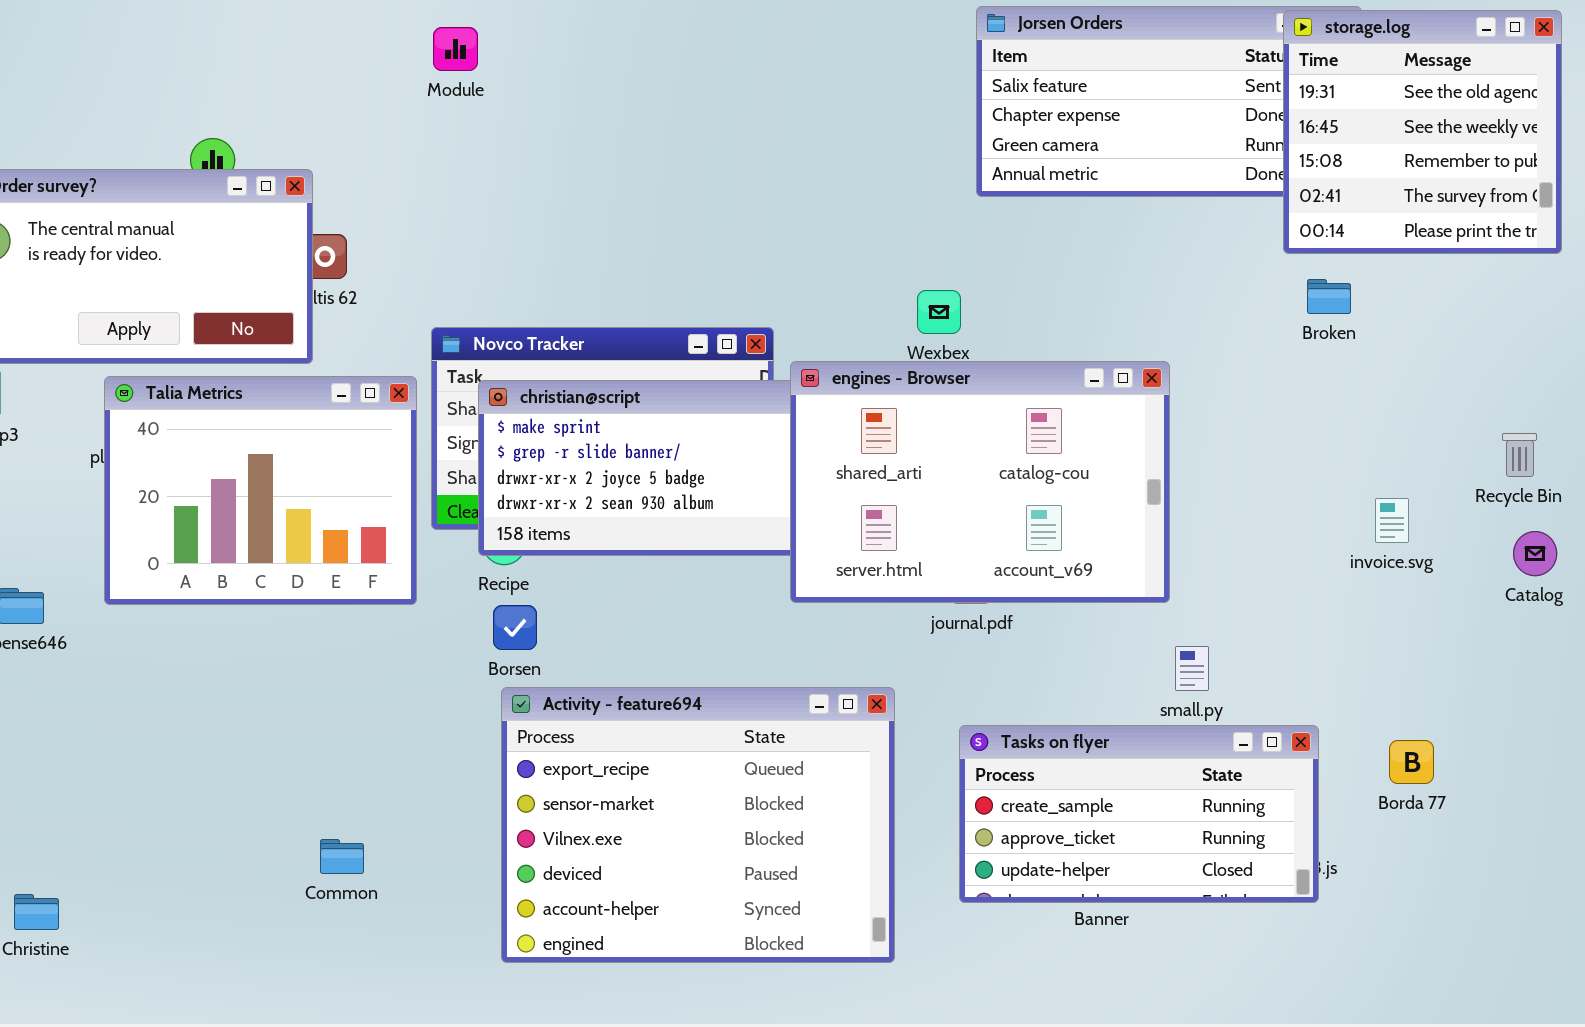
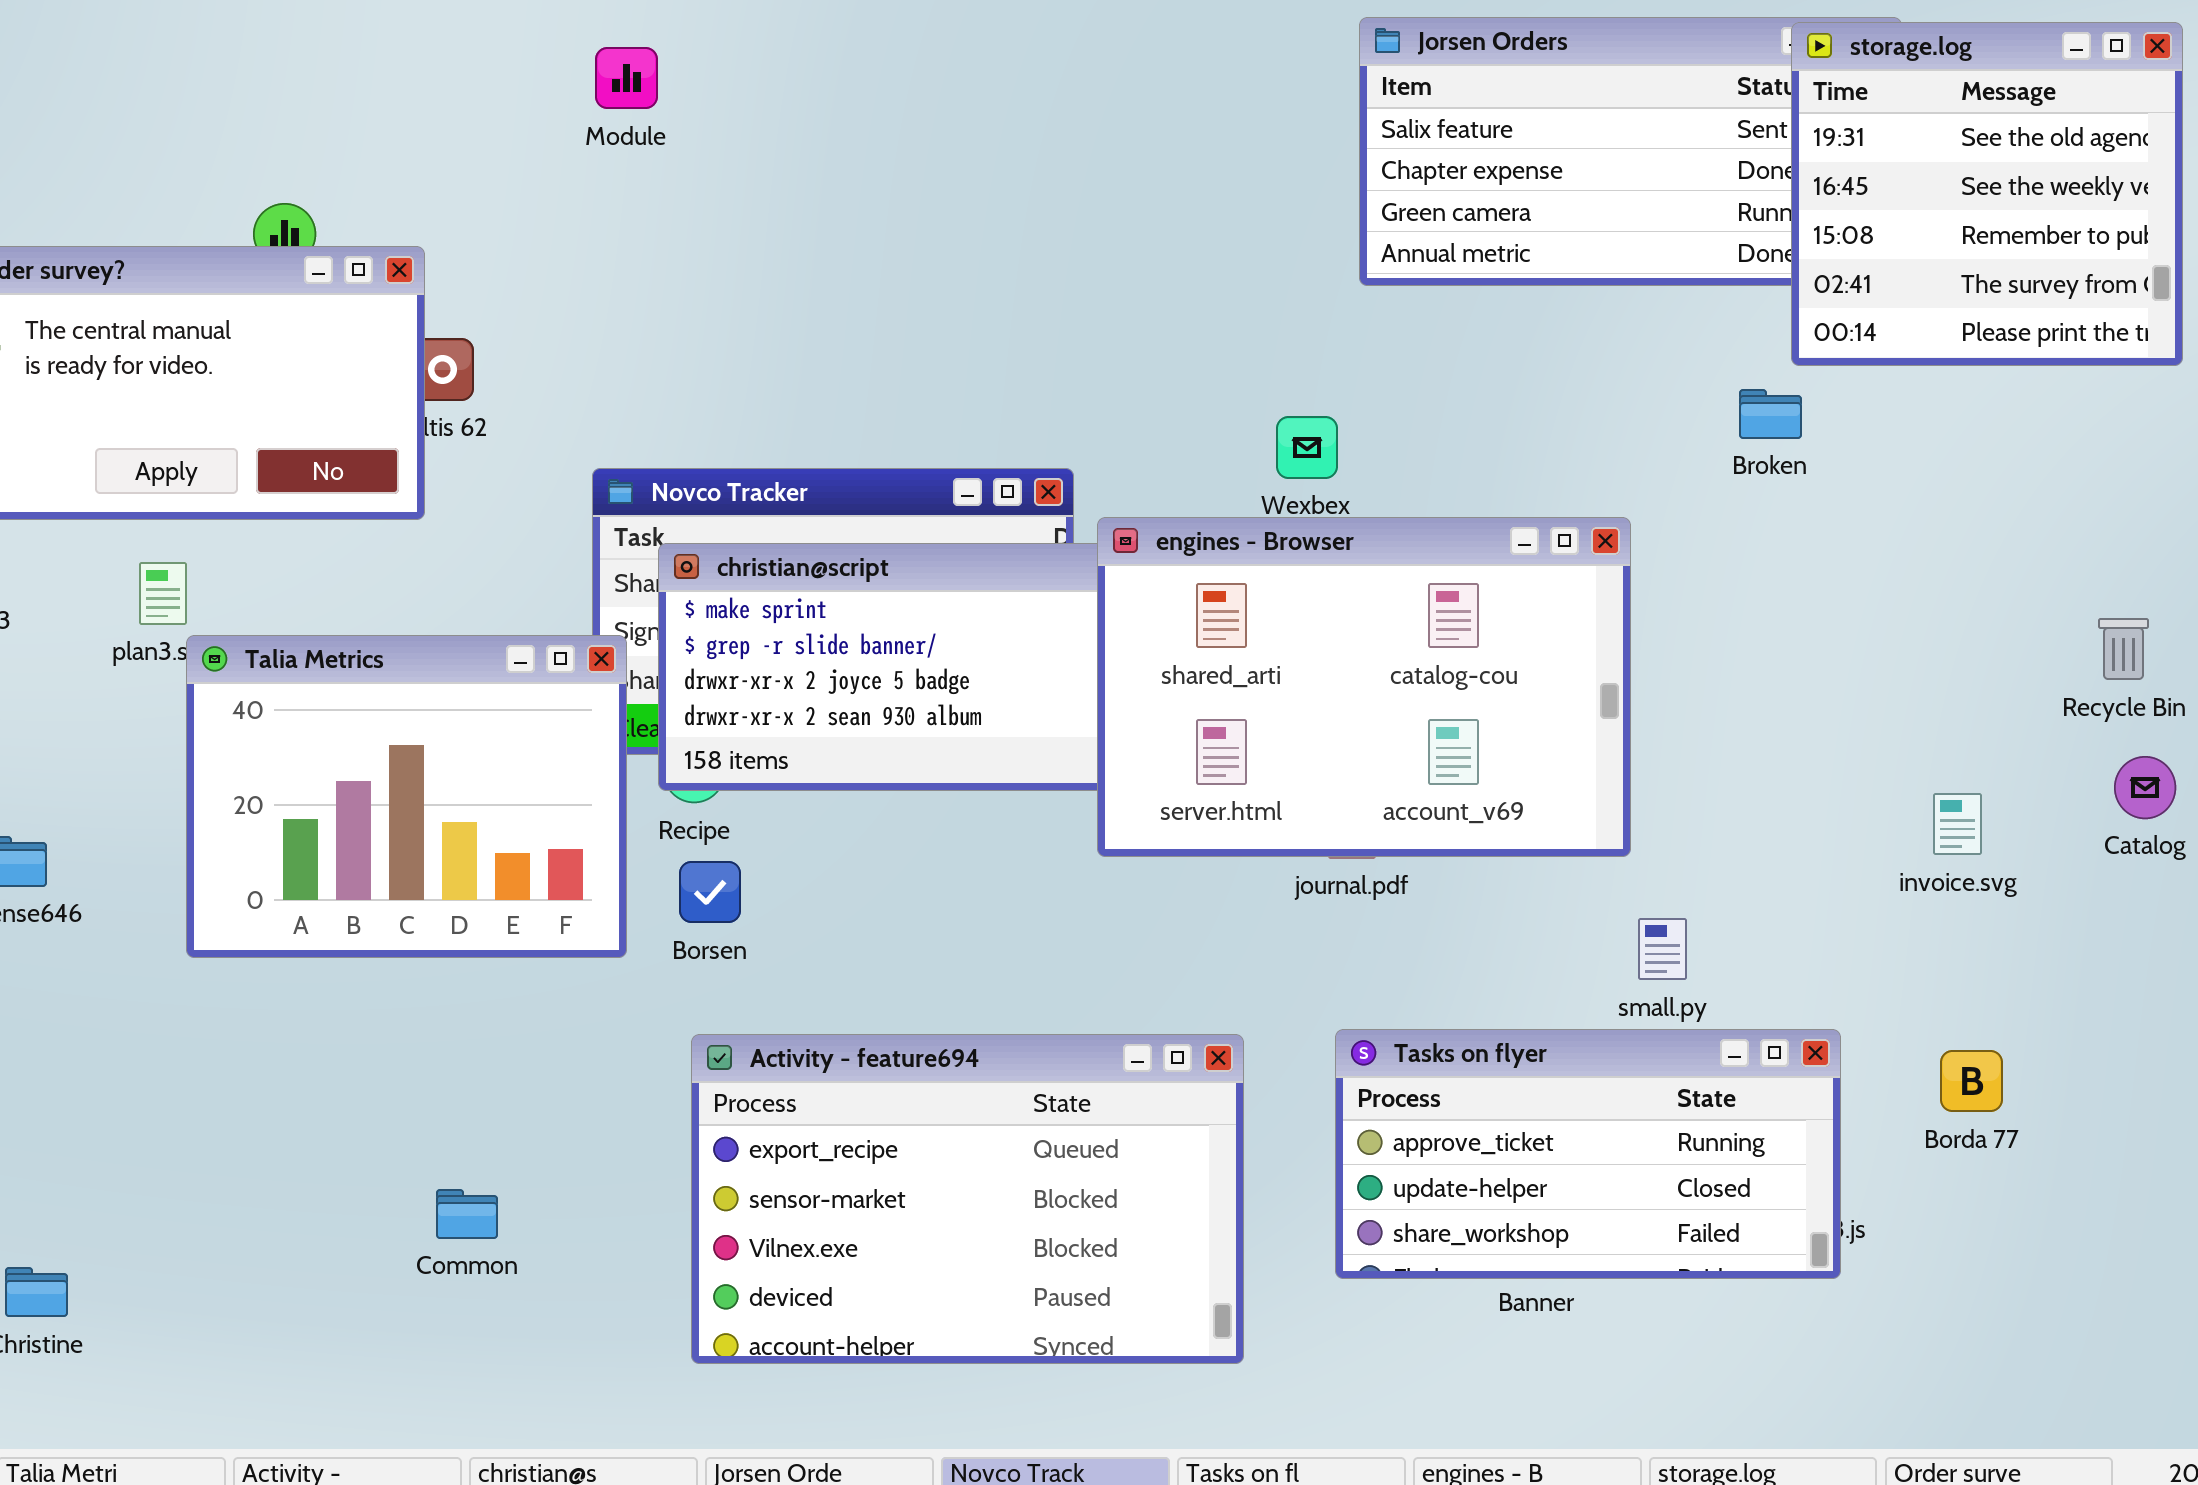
Broken: [1307,279,1351,314] -> [1739,389,1802,439], moved
Talia Metrics: [104,376,417,605] -> [186,635,627,958], moved
invoice.svg: [1375,498,1409,543] -> [1933,793,1982,855], moved
Activity - feature694: [501,687,895,963] -> [691,1034,1244,1364], resized
Tasks on flyer: [959,725,1319,903] -> [1335,1029,1841,1279], scrolled down 1 row

